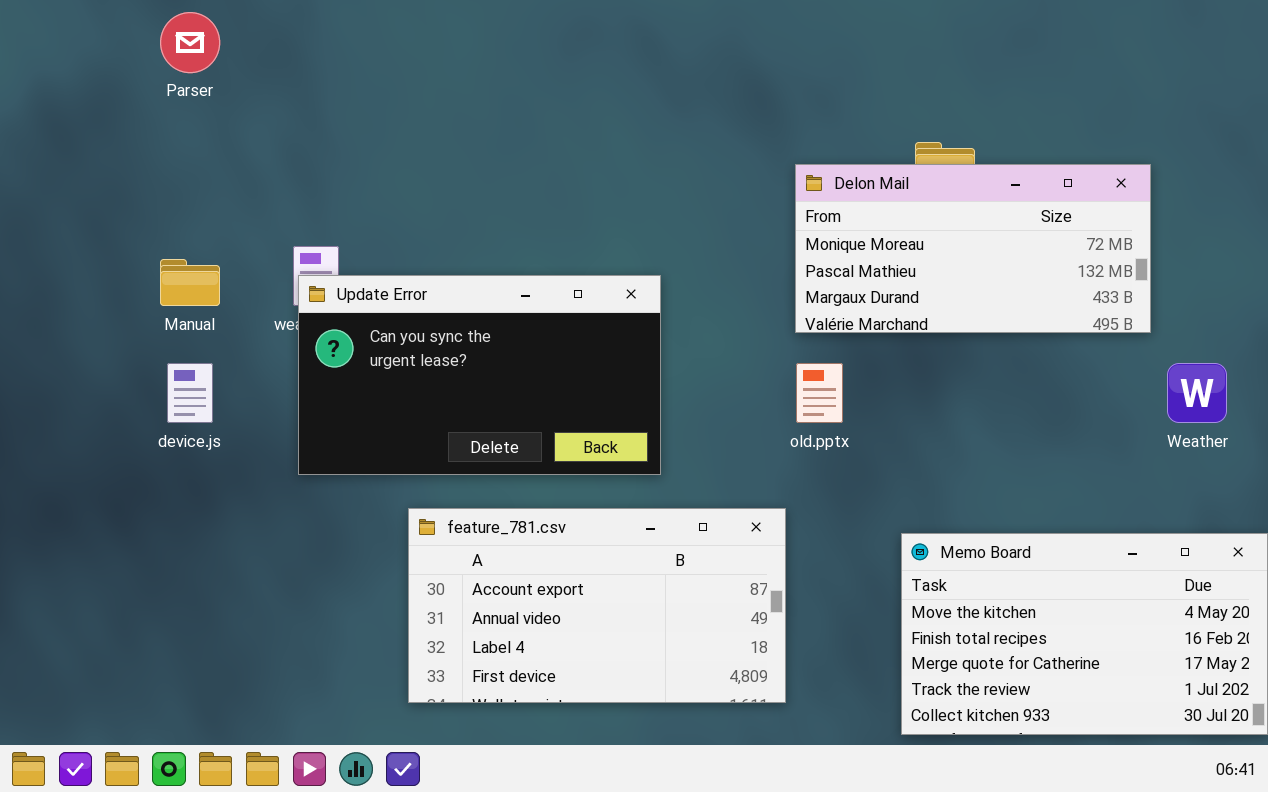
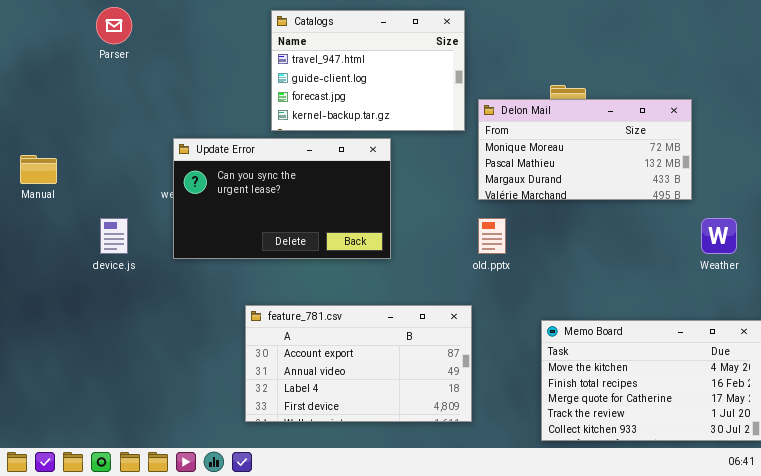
Catalogs: none -> [271,10,465,131], opened
Manual: [160,259,220,306] -> [20,155,57,184], moved
Update Error: [298,275,661,475] -> [173,138,391,259], moved

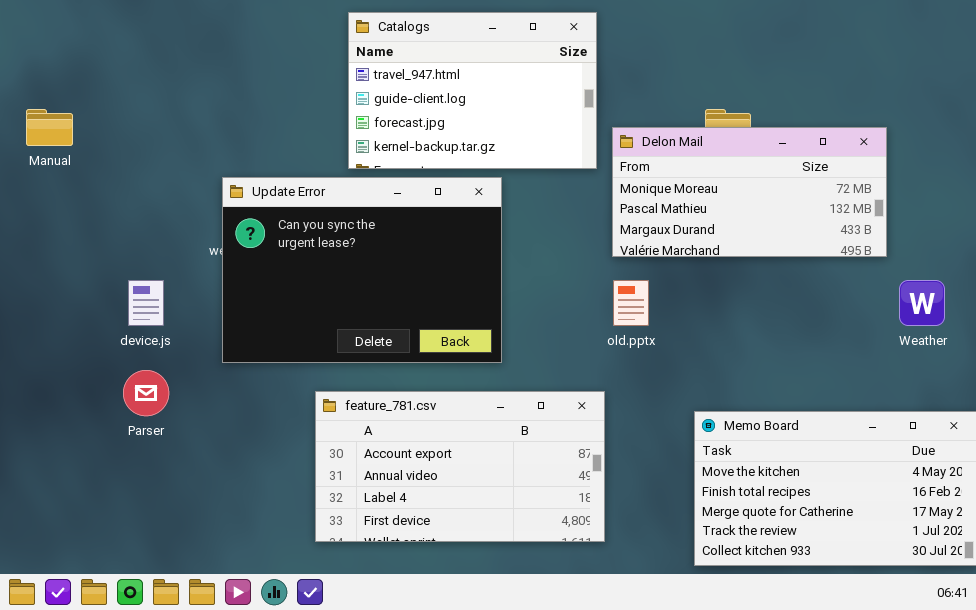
Parser: [96,7,132,44] -> [123,370,169,416], moved
Update Error: [173,138,391,259] -> [222,177,502,363], resized
Manual: [20,155,57,184] -> [26,109,73,146], moved

